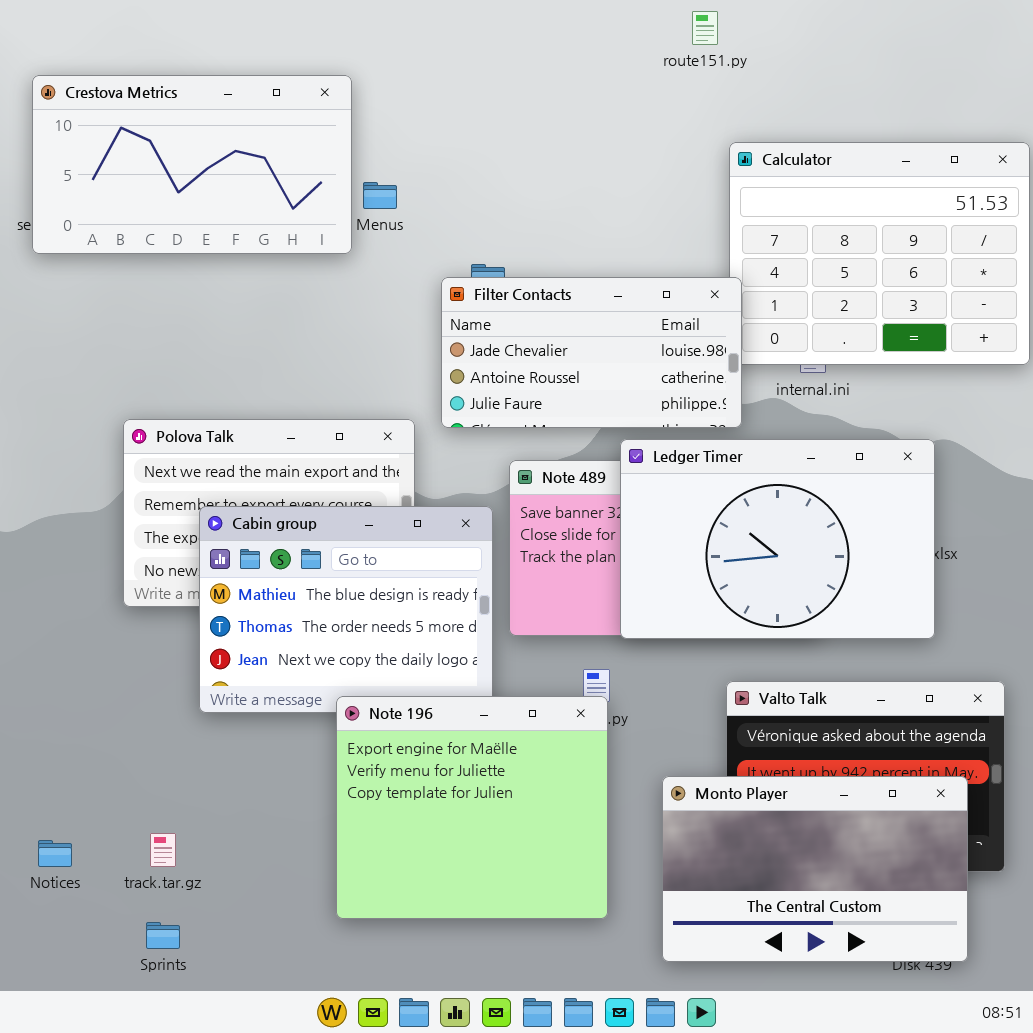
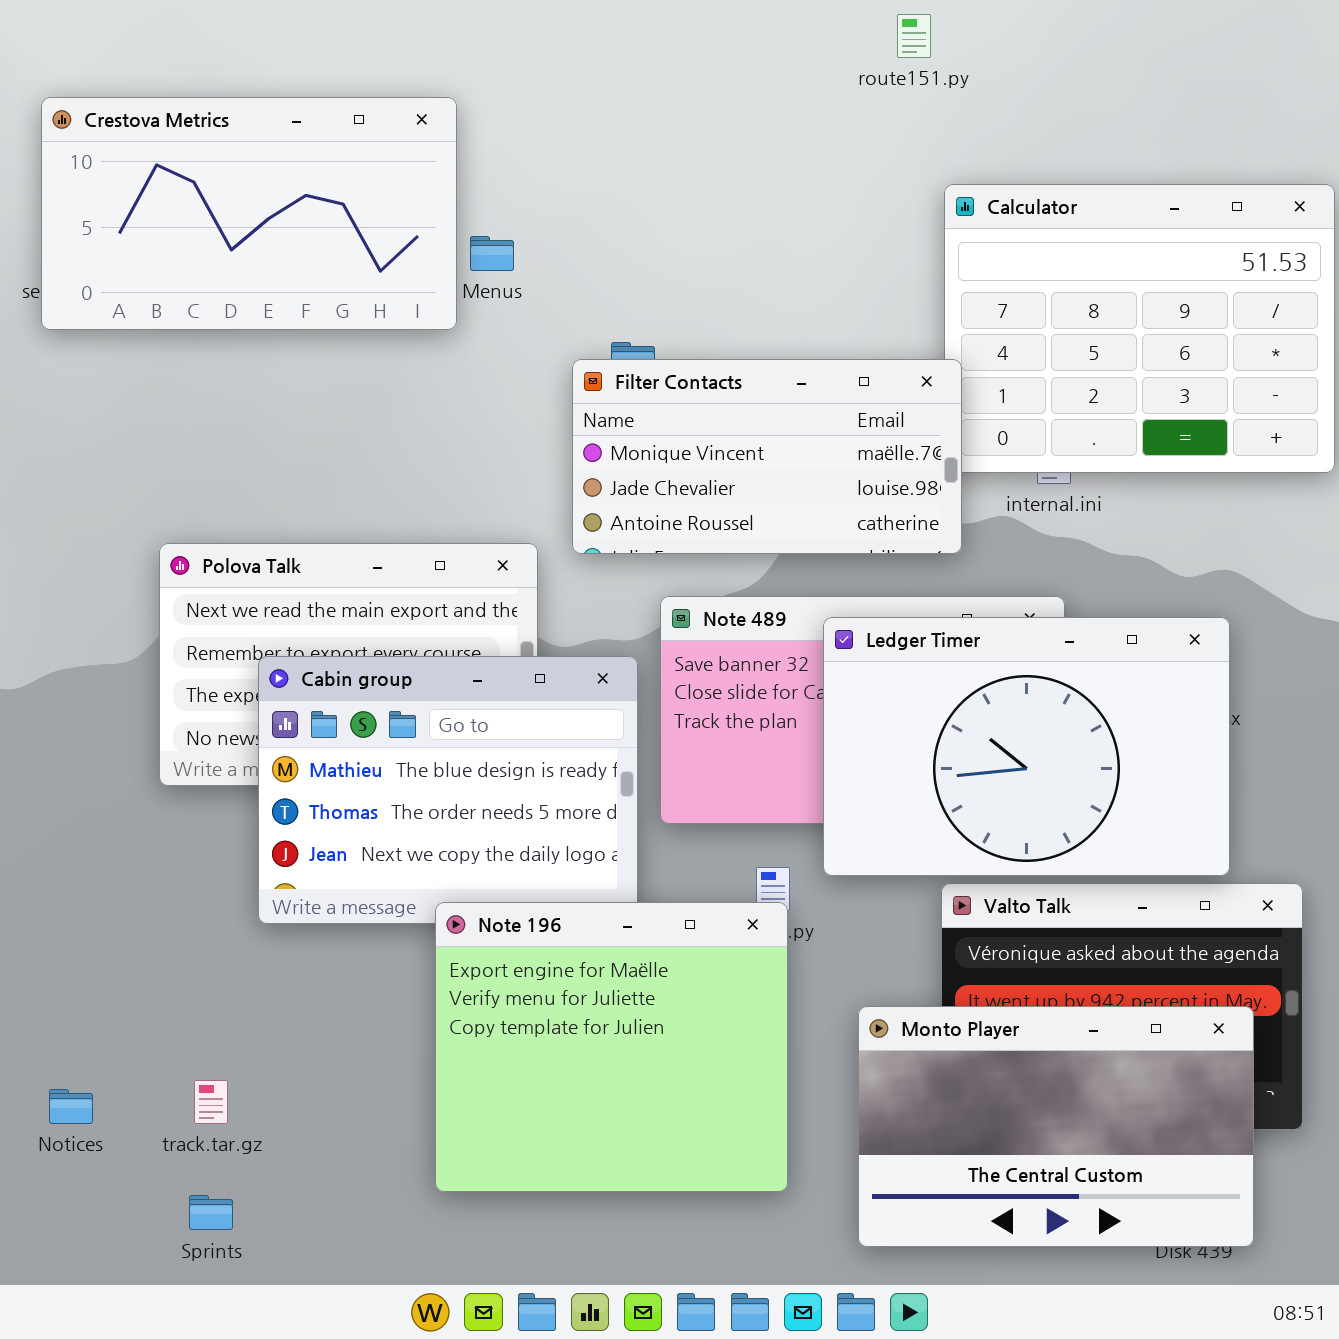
Filter Contacts: [441,277,742,428] -> [572,359,962,554], scrolled up 1 row
Ledger Timer: [620,439,935,639] -> [823,617,1230,876], moved

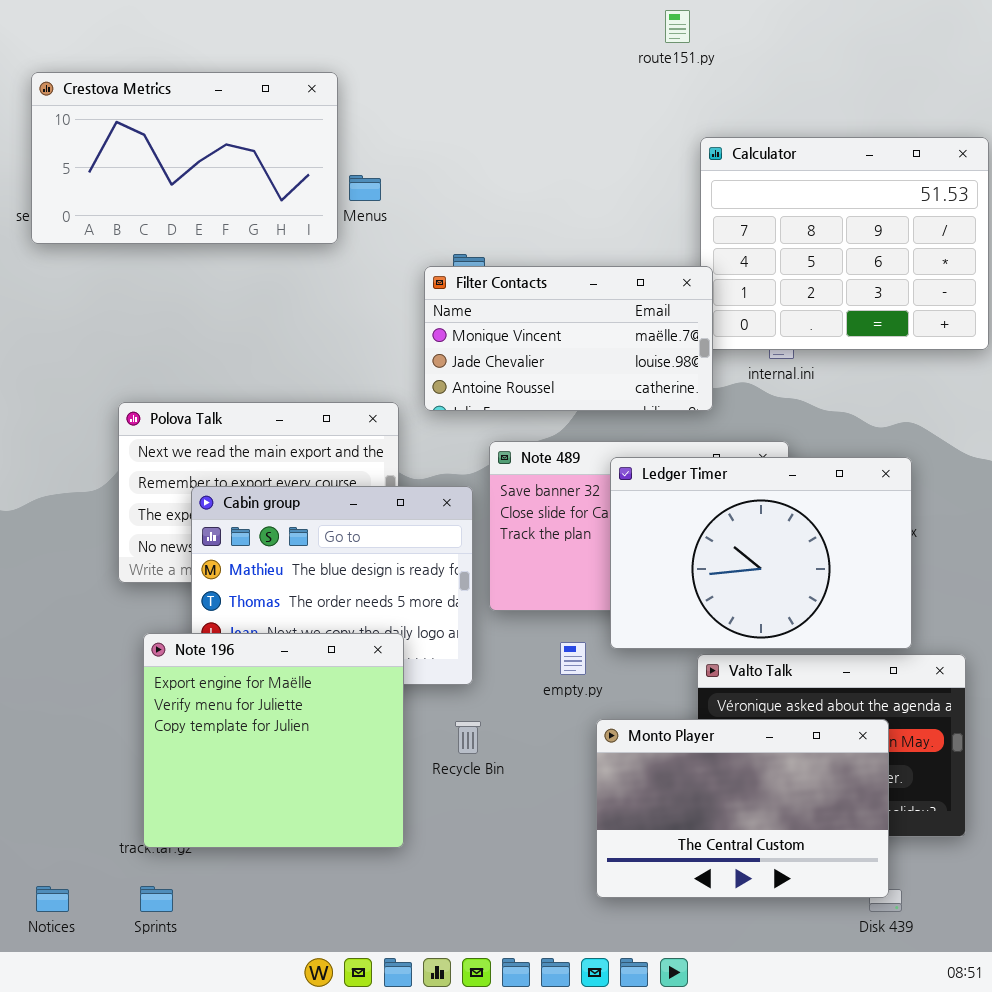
Note 196: [435,902,788,1192] -> [143,633,404,848], moved
Monto Player: [858,1006,1254,1247] -> [596,719,889,898], moved
Notices: [49,1089,93,1124] -> [36,886,69,912], moved

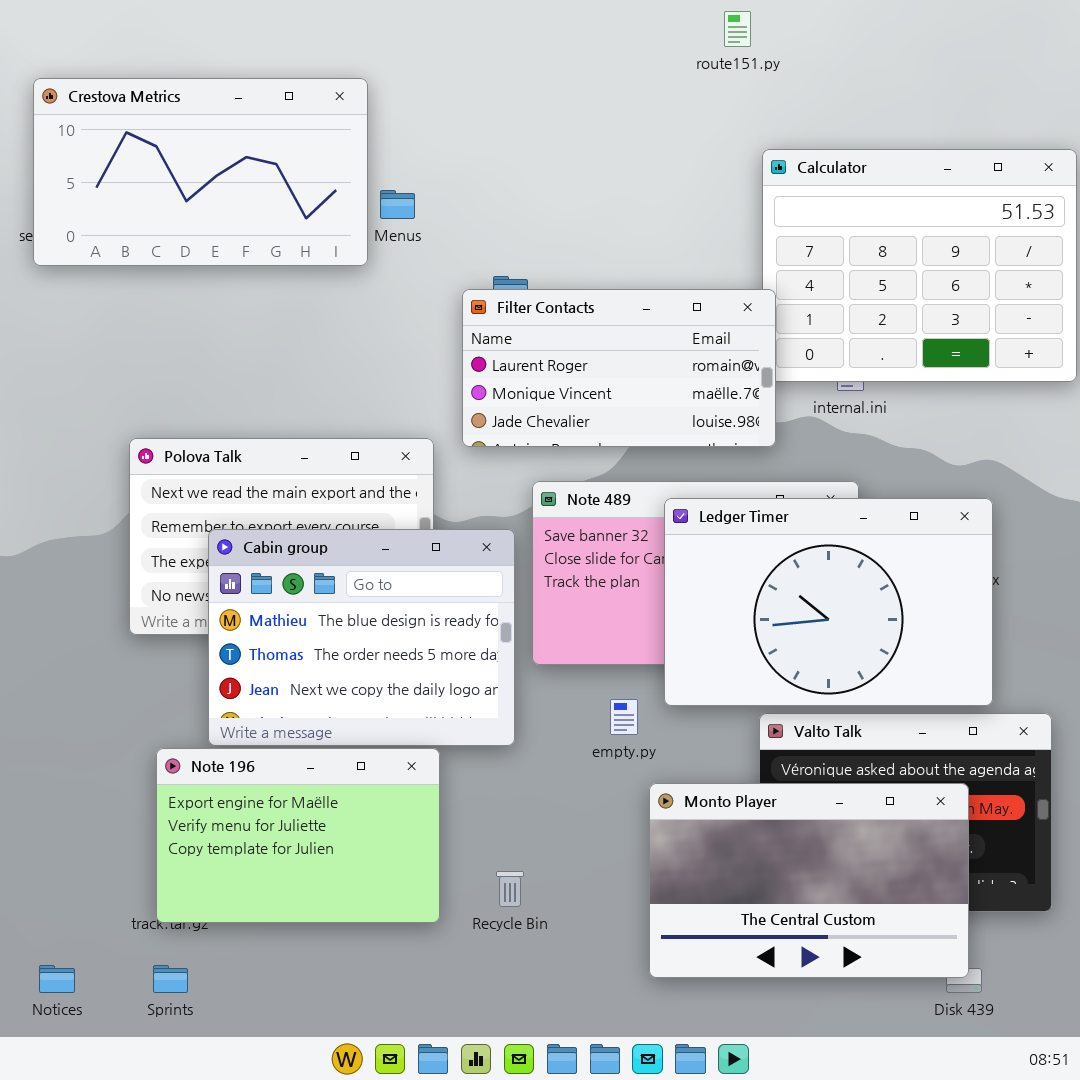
Filter Contacts: [424,266,713,411] -> [462,289,776,447], scrolled up 1 row
Note 196: [143,633,404,848] -> [156,748,440,923], resized
Recycle Bin: [455,721,481,754] -> [496,871,524,907], moved

